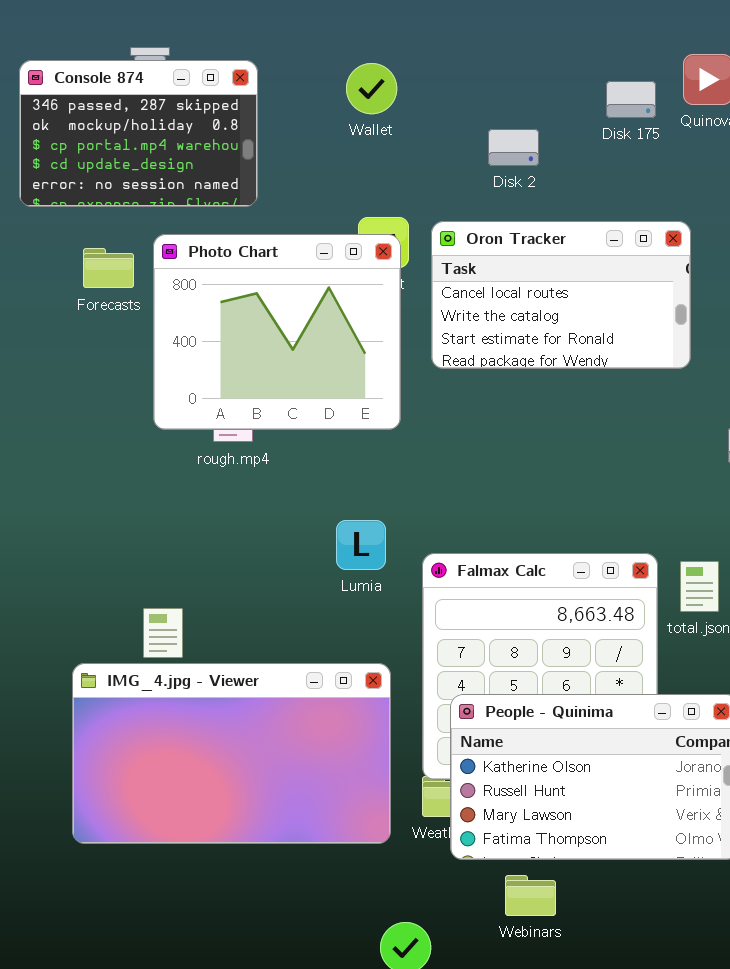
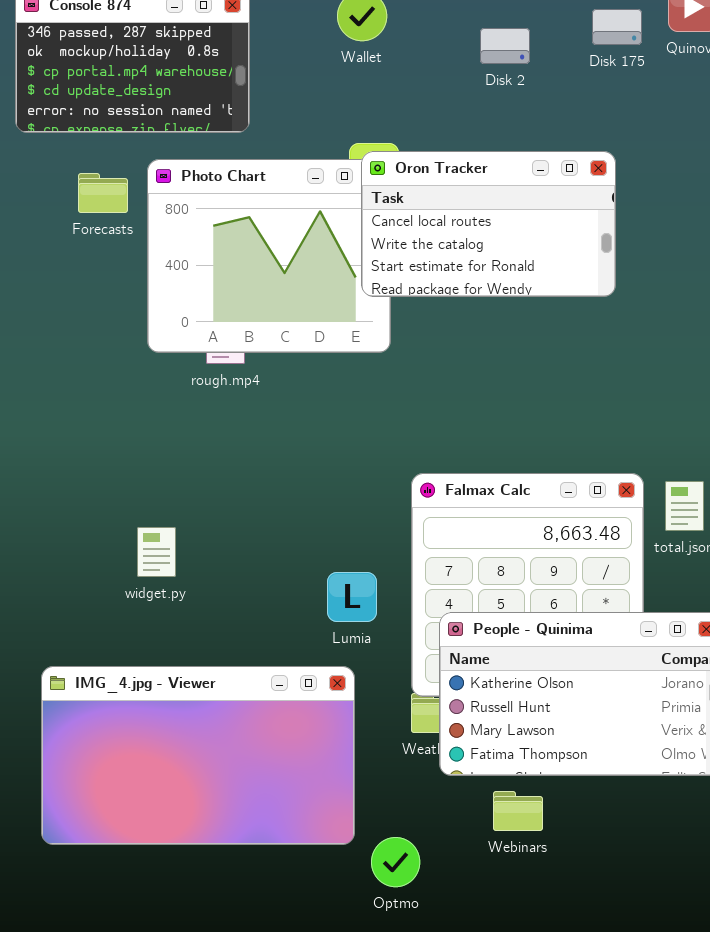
Disk 2: [488,129,539,166] -> [480,28,530,64], moved
Oron Tracker: [431,221,691,369] -> [361,151,616,297], moved
Lumia: [336,520,386,570] -> [327,572,377,622], moved
IMG_4.jpg - Viewer: [72,663,391,844] -> [41,666,355,845], moved

